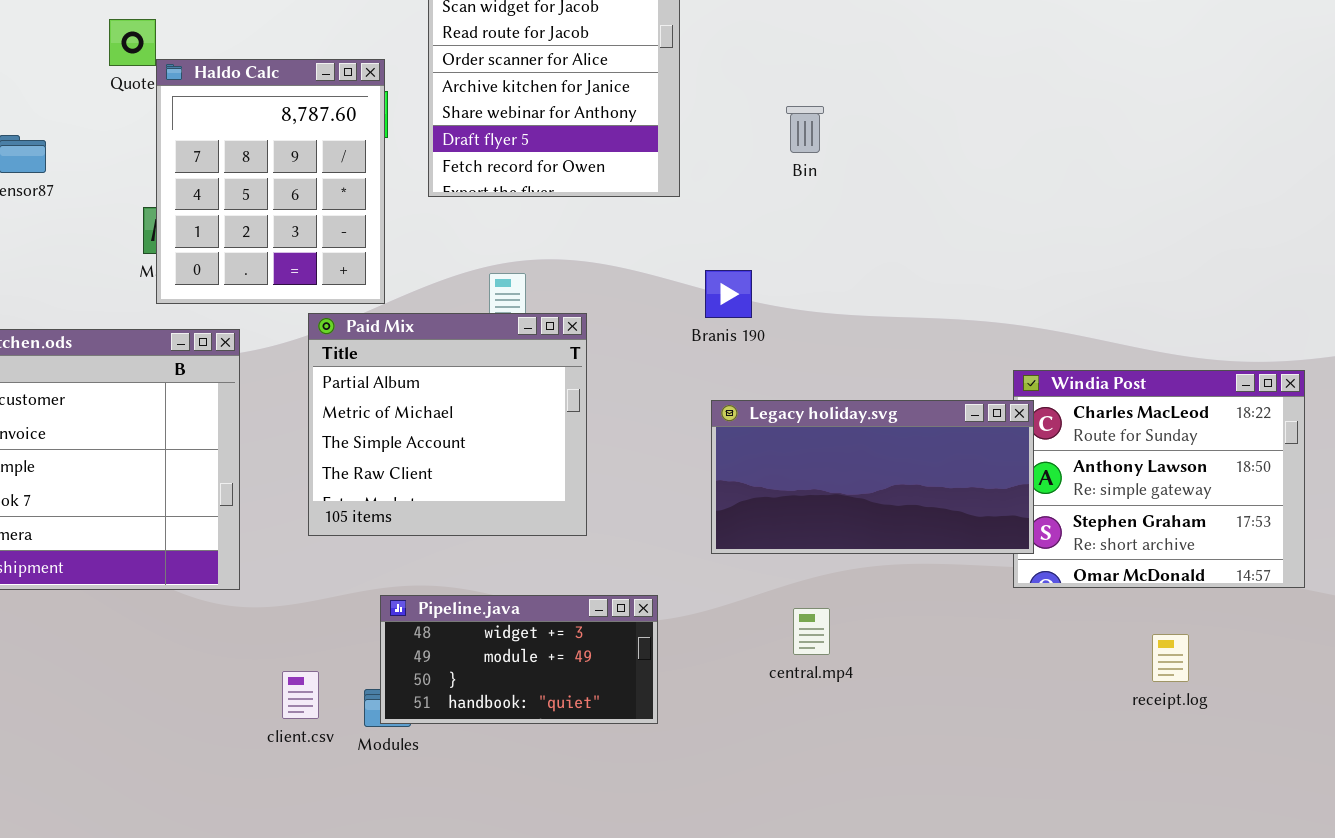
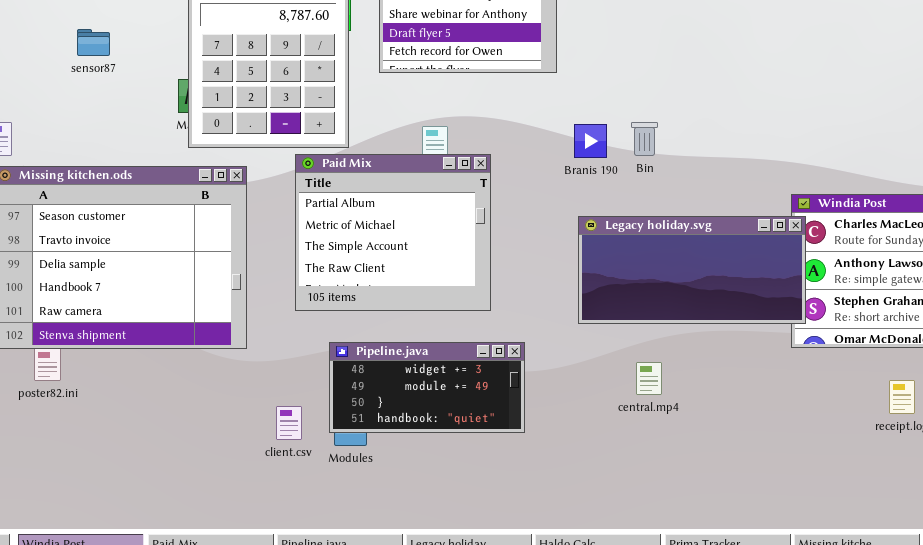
Bin: [786,106,824,153] -> [631,122,658,156], moved
Pipeline.java: [380,595,658,724] -> [329,342,525,433], moved

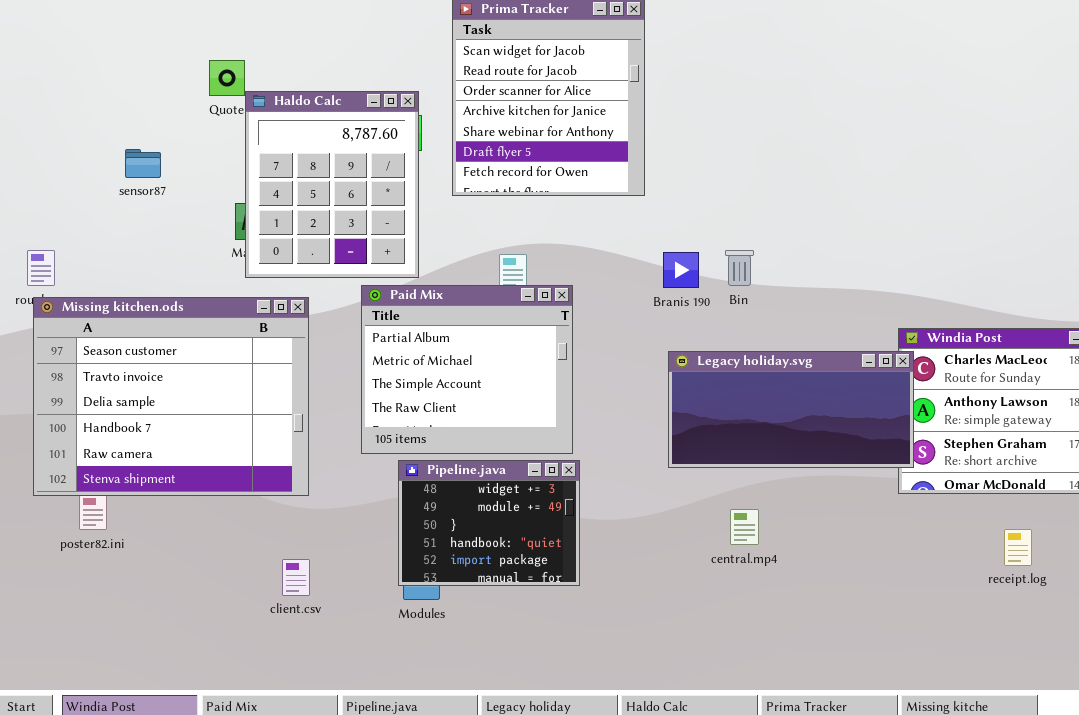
Pipeline.java: [329,342,525,433] -> [398,460,580,586], resized
client.csv: [276,406,302,440] -> [282,559,310,596], moved

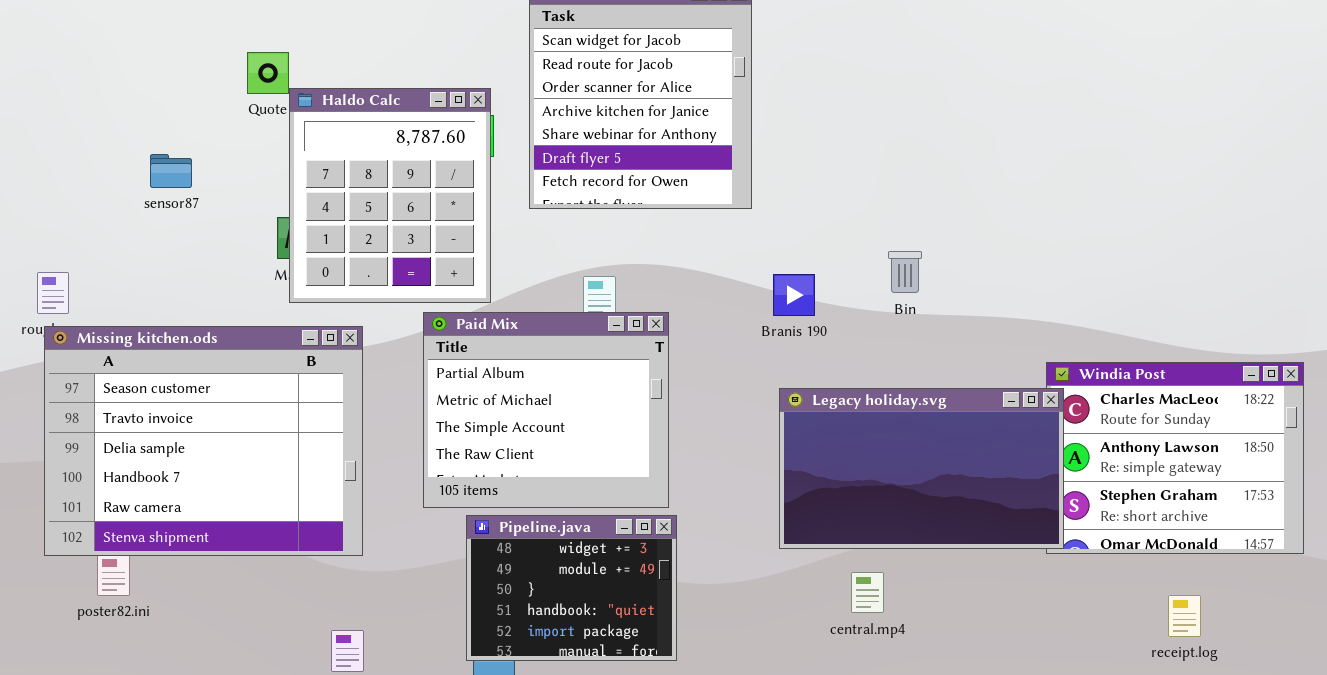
Bin: [725,250,754,286] -> [888,251,922,293], moved
Legacy holiday.svg: [668,351,914,468] -> [779,388,1064,549], resized

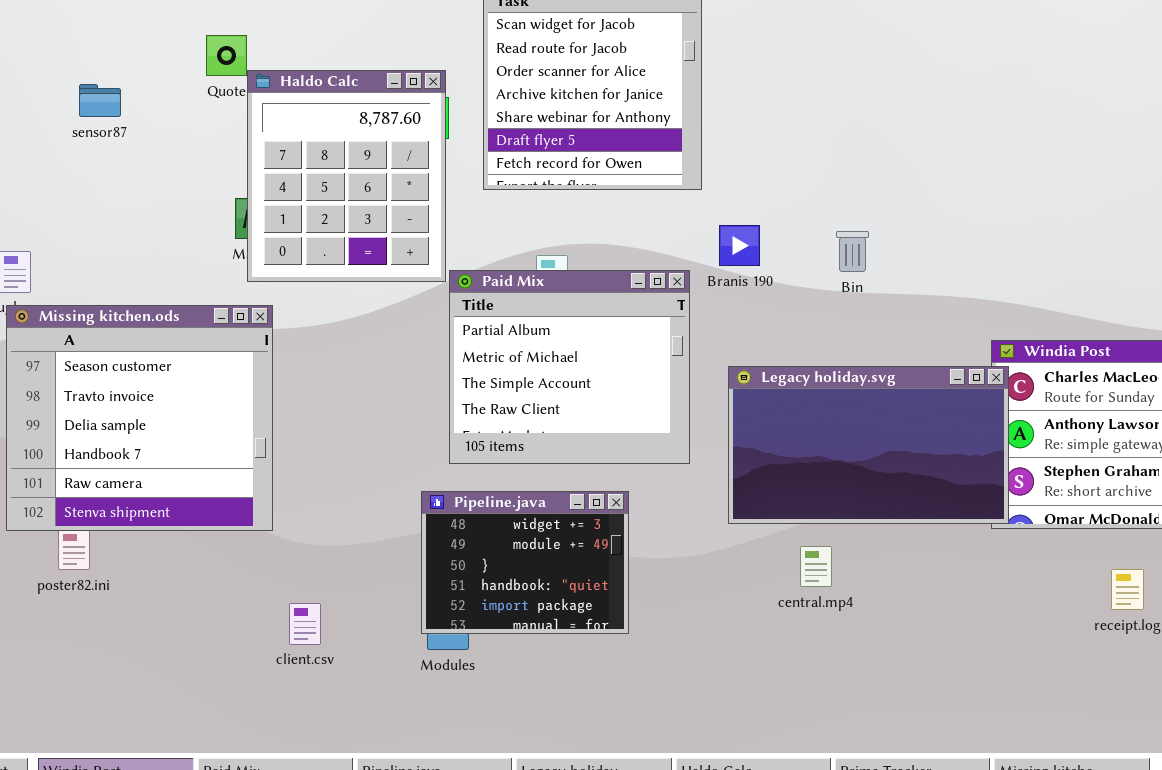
sensor87: [150,154,192,188] -> [79,84,121,117], moved
Branis 190: [773,274,815,316] -> [719,225,760,266], moved
Paid Mix: [423,312,669,508] -> [449,270,690,464], moved
Missing kitchen.ods: [44,326,363,556] -> [6,305,273,531], resized

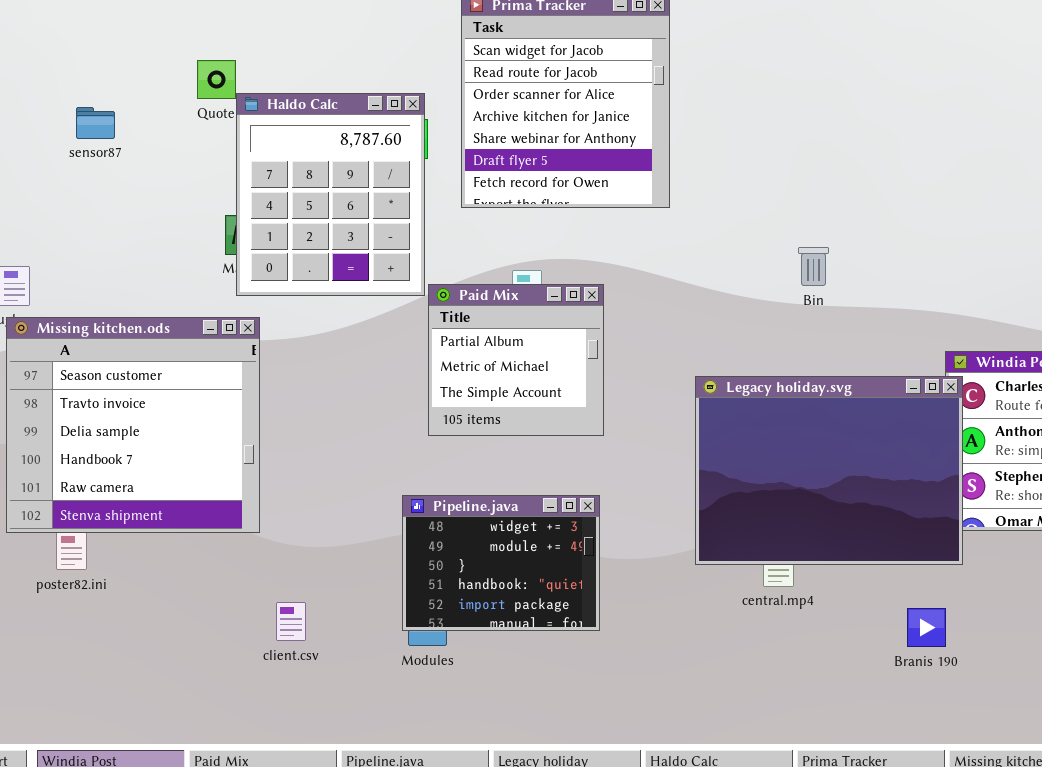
Branis 190: [719,225,760,266] -> [907,608,946,647], moved
Paid Mix: [449,270,690,464] -> [428,284,604,436], resized
Legacy holiday.svg: [728,366,1009,524] -> [695,376,963,565], resized

